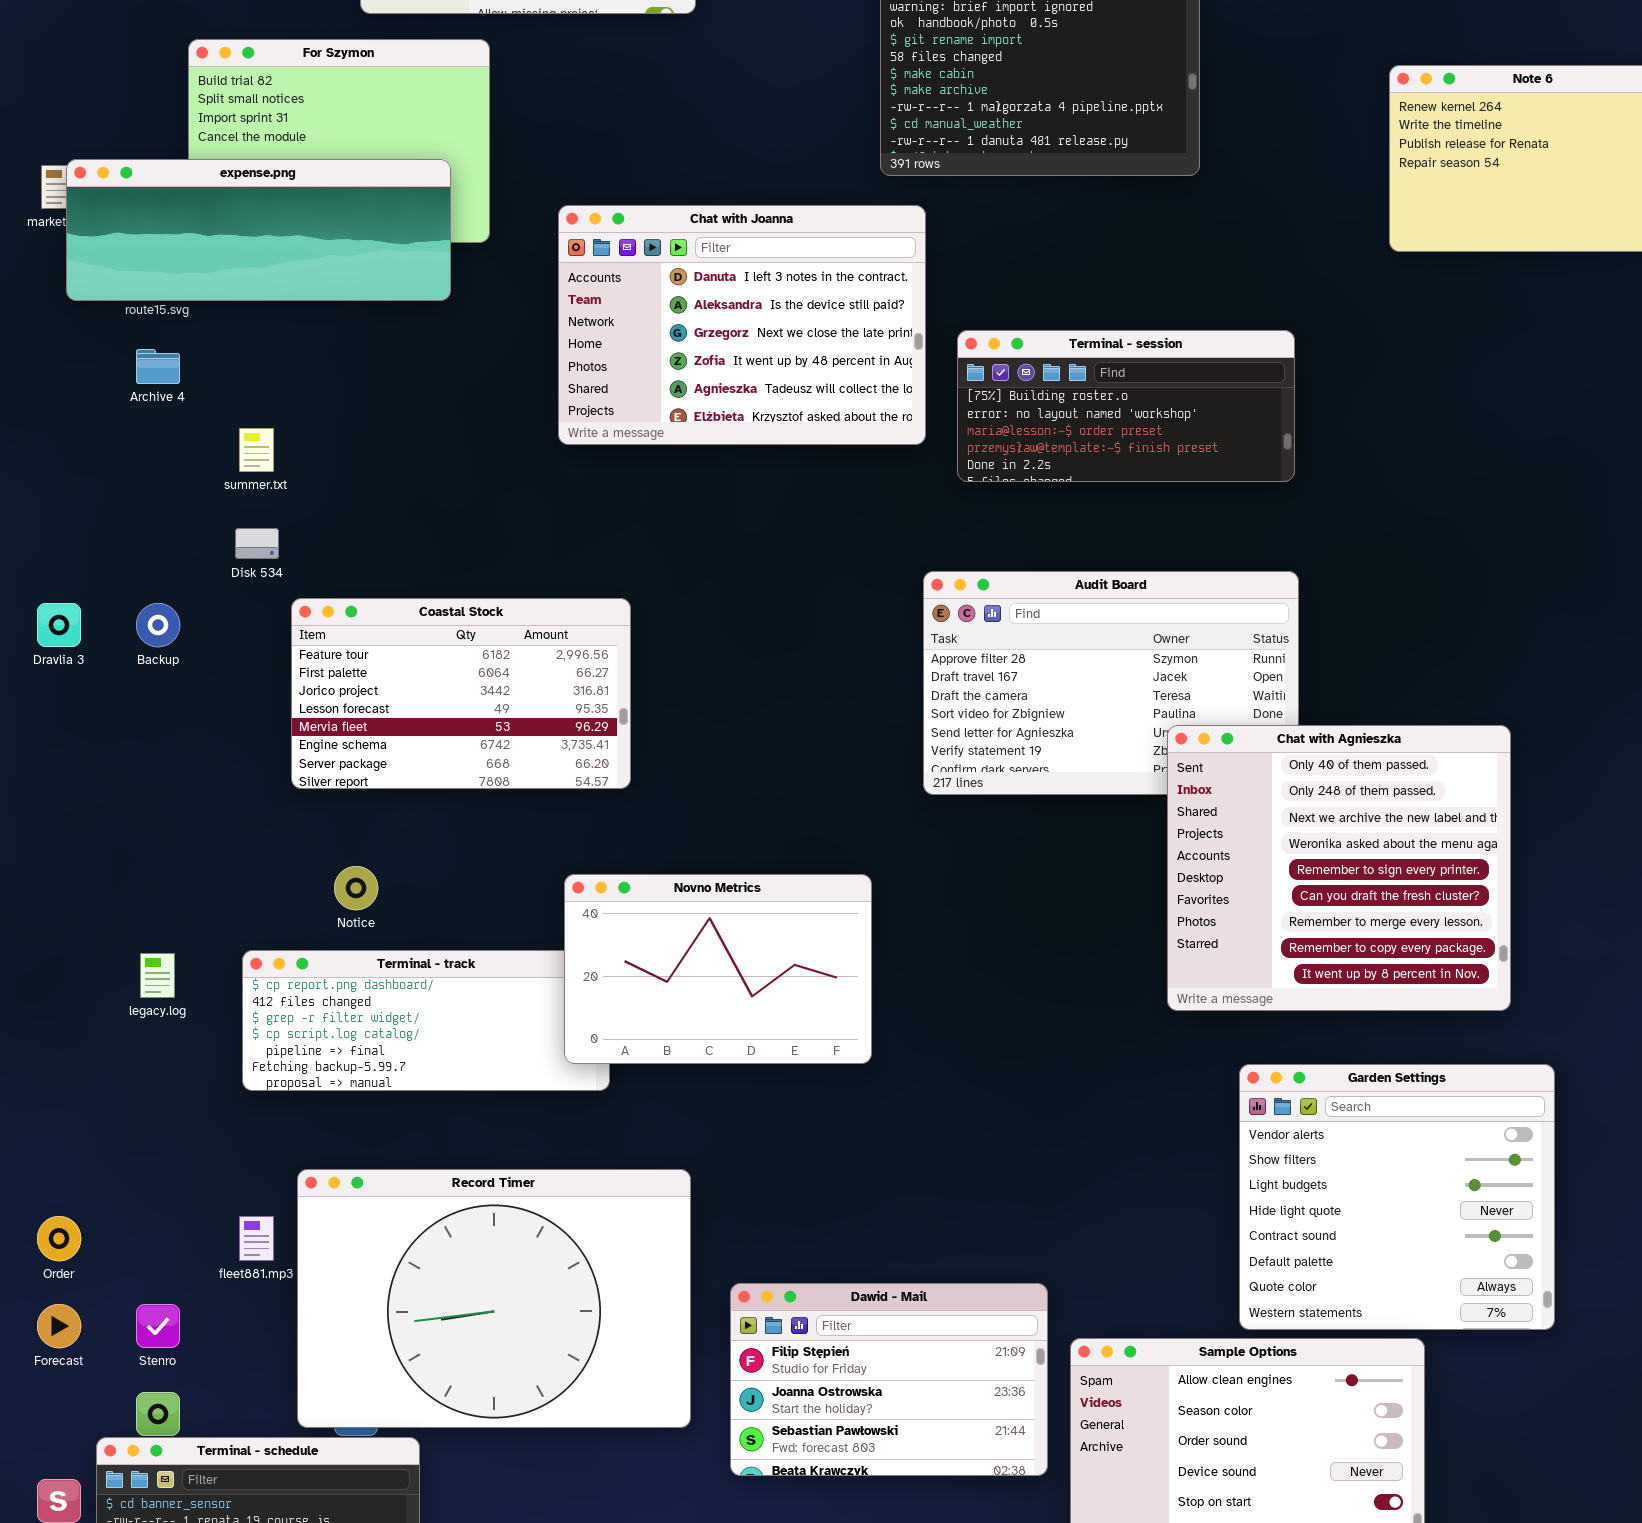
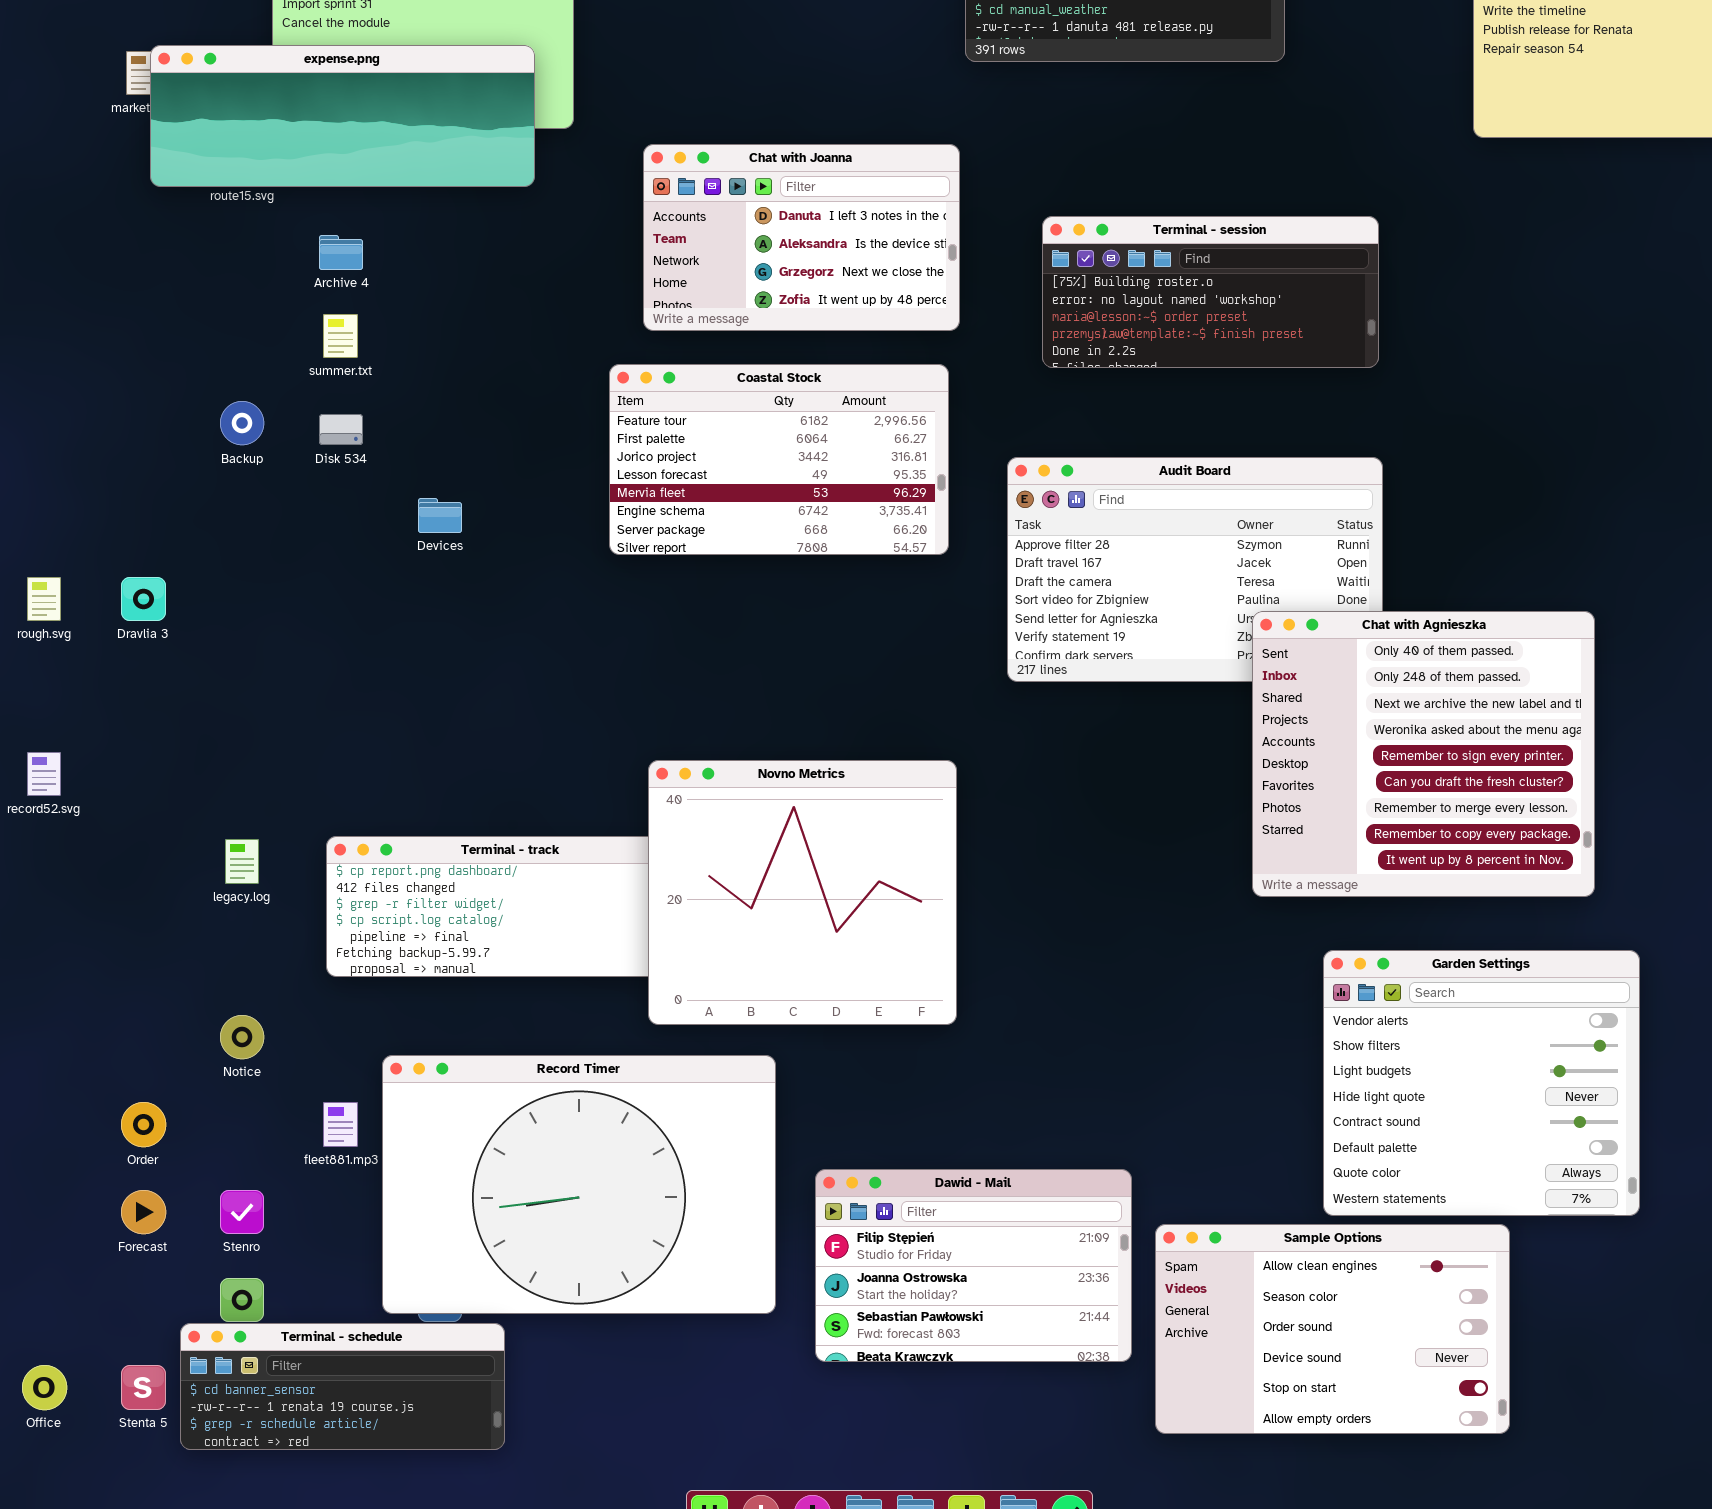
Chat with Joanna: [558,205,926,445] -> [643,144,960,331], resized
Archive 4: [136,349,180,384] -> [319,235,363,270], moved
Coastal Stock: [291,598,631,789] -> [609,364,949,555], moved
Dravlia 3: [37,603,81,647] -> [121,577,166,621], moved
Backup: [136,603,180,647] -> [220,401,264,445], moved
Notice: [334,866,378,910] -> [220,1015,264,1059], moved
Novno Metrics: [564,874,872,1064] -> [648,760,957,1025], resized

